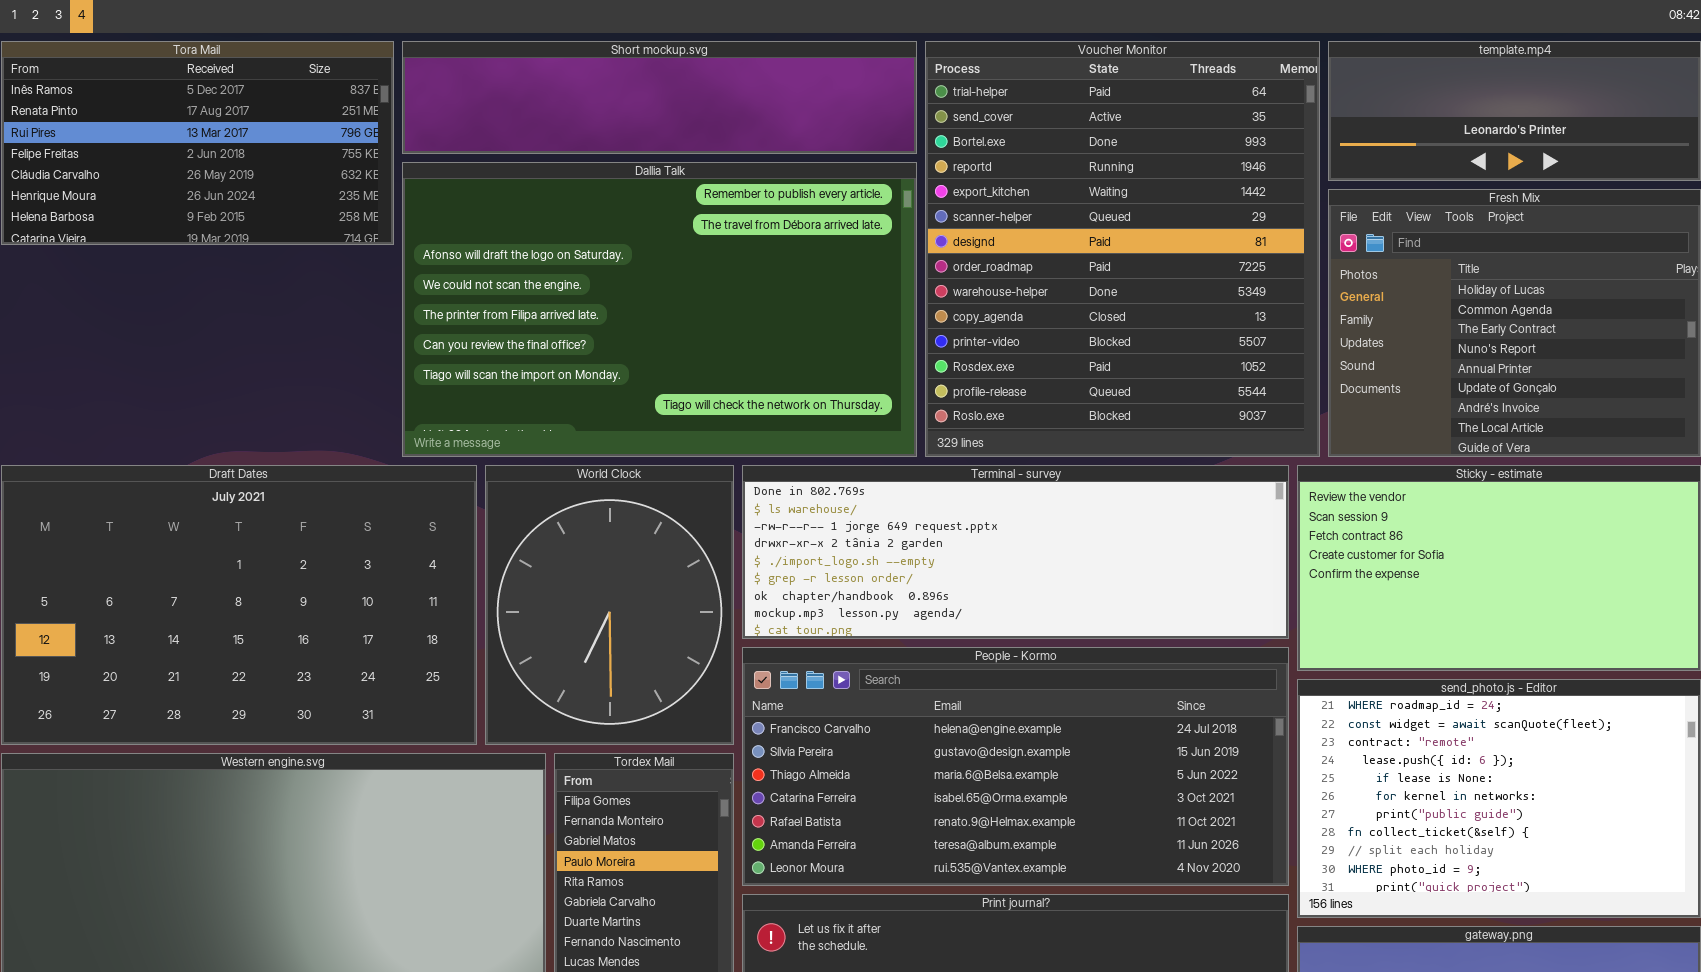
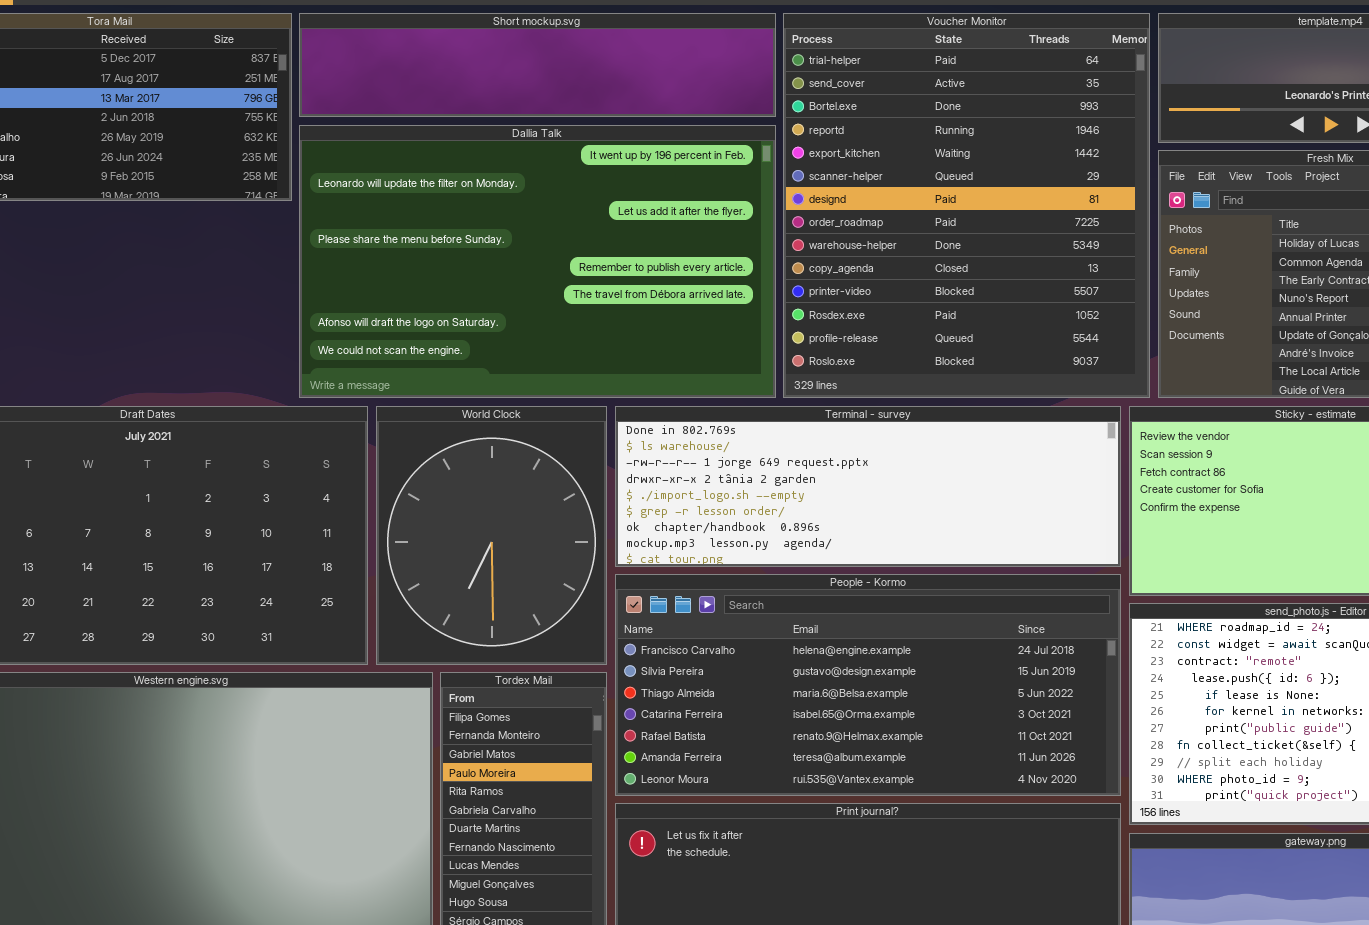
Dallia Talk: [402,162,917,457] -> [299,125,776,398], scrolled up 4 rows

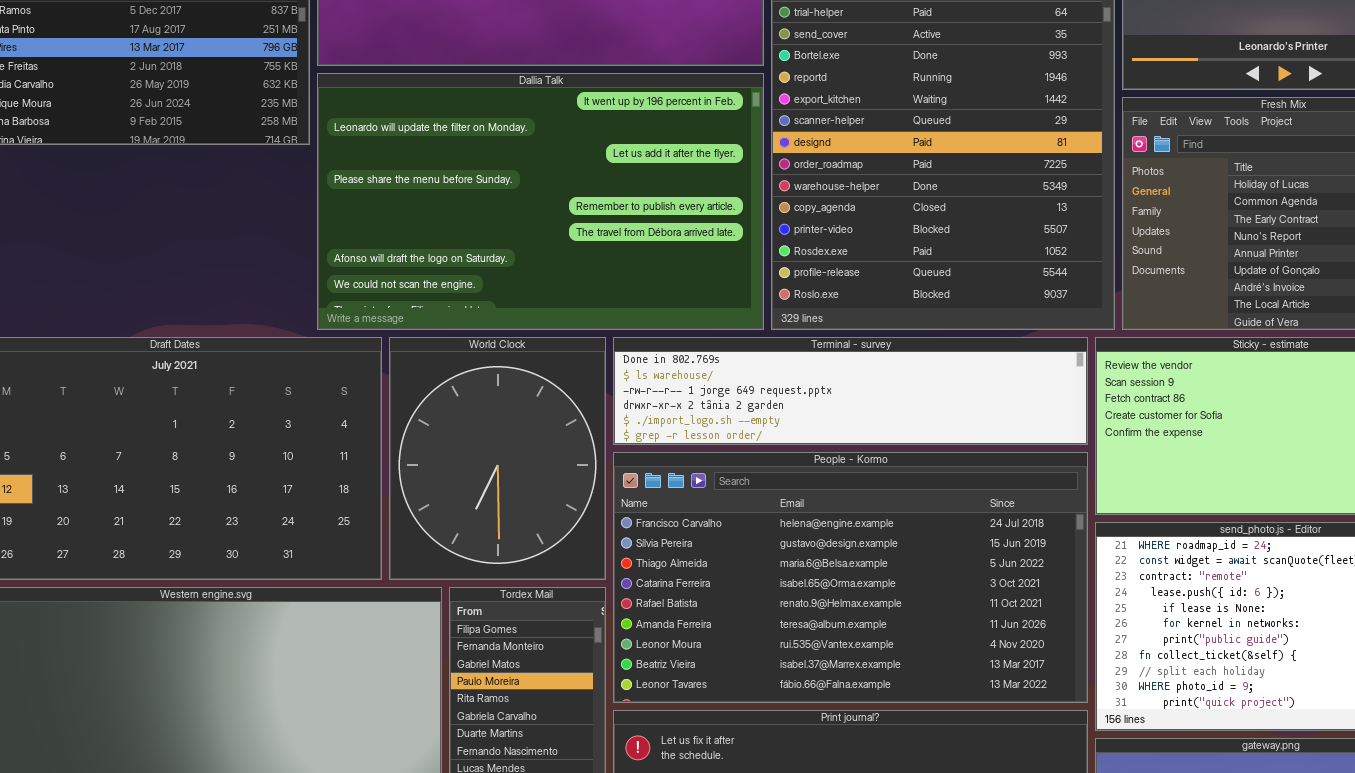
Terminal - survey: [615,406,1121,567] -> [613,337,1088,445], resized
People - Kormo: [615,574,1121,796] -> [613,452,1088,703], resized

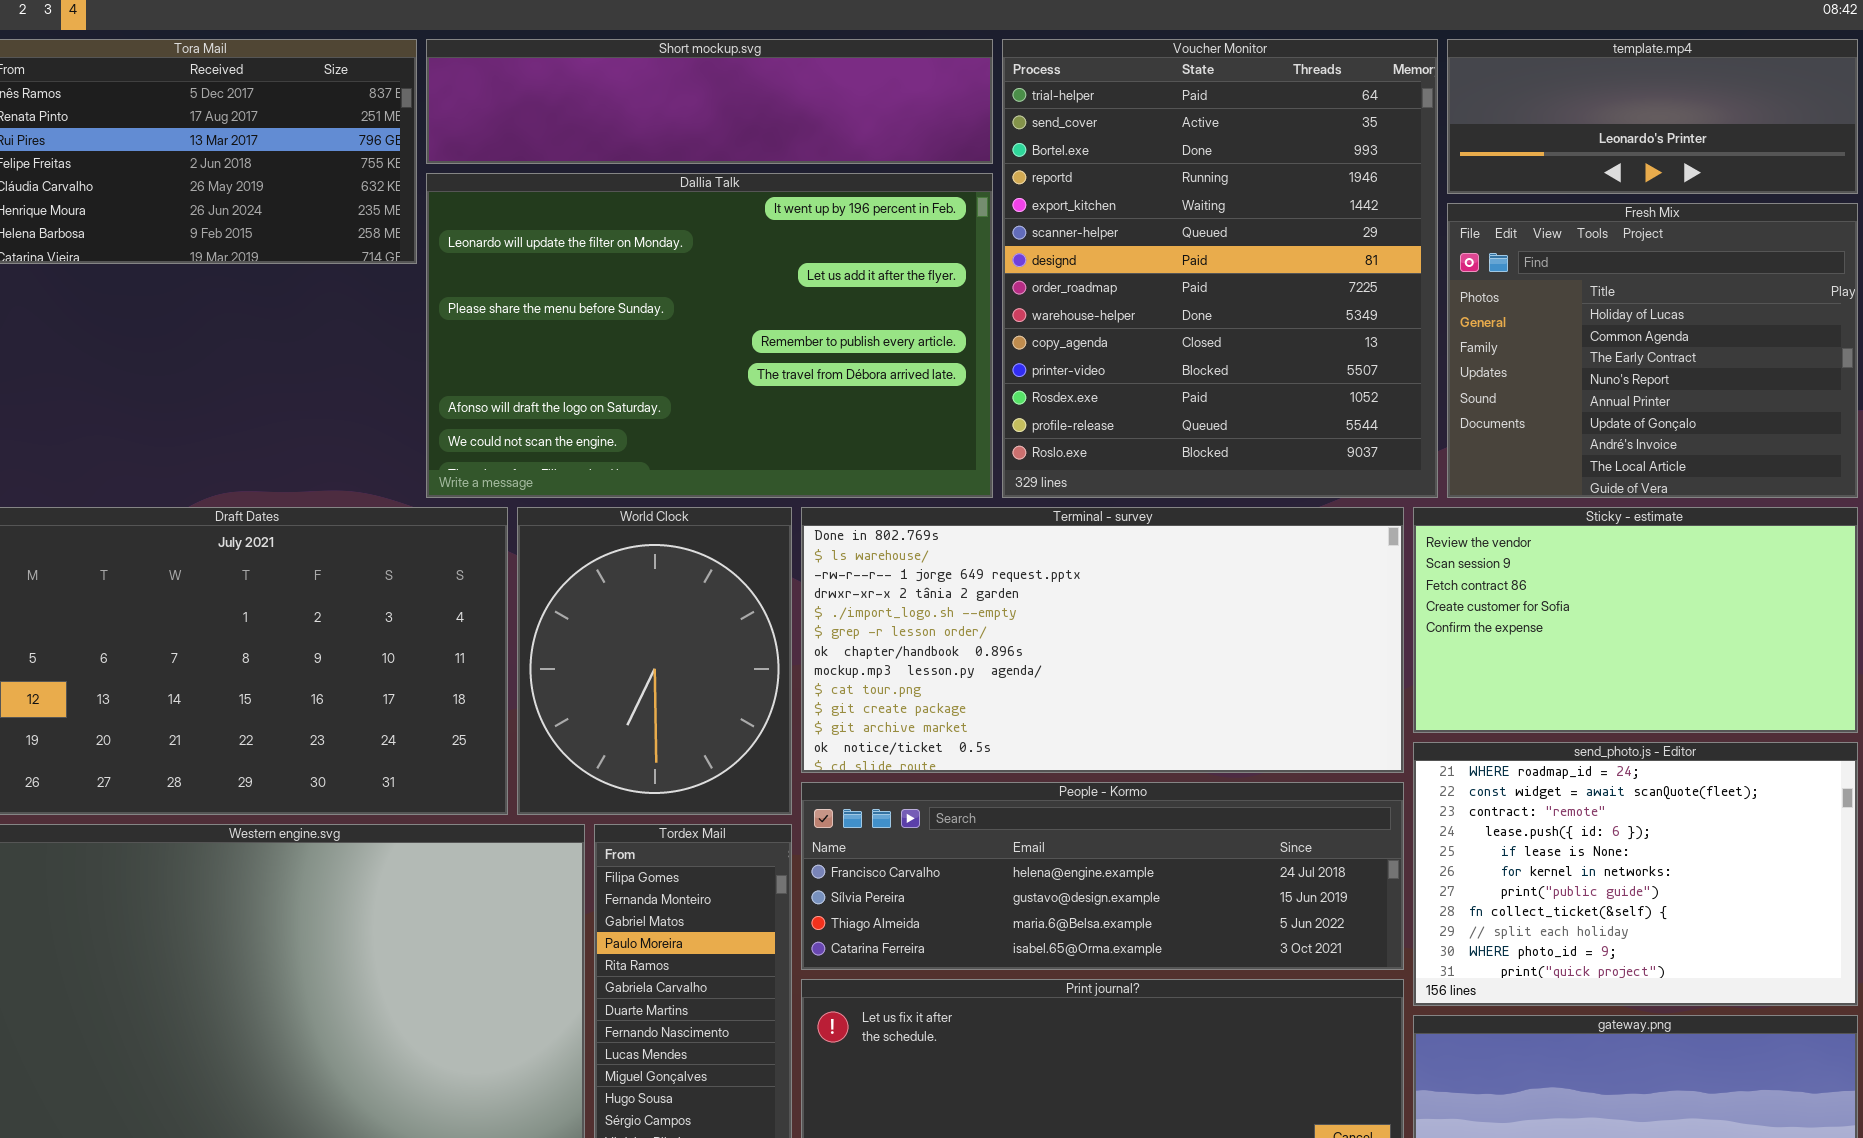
Terminal - survey: [613,337,1088,445] -> [801,507,1404,773], resized
People - Kormo: [613,452,1088,703] -> [801,782,1404,970], resized

